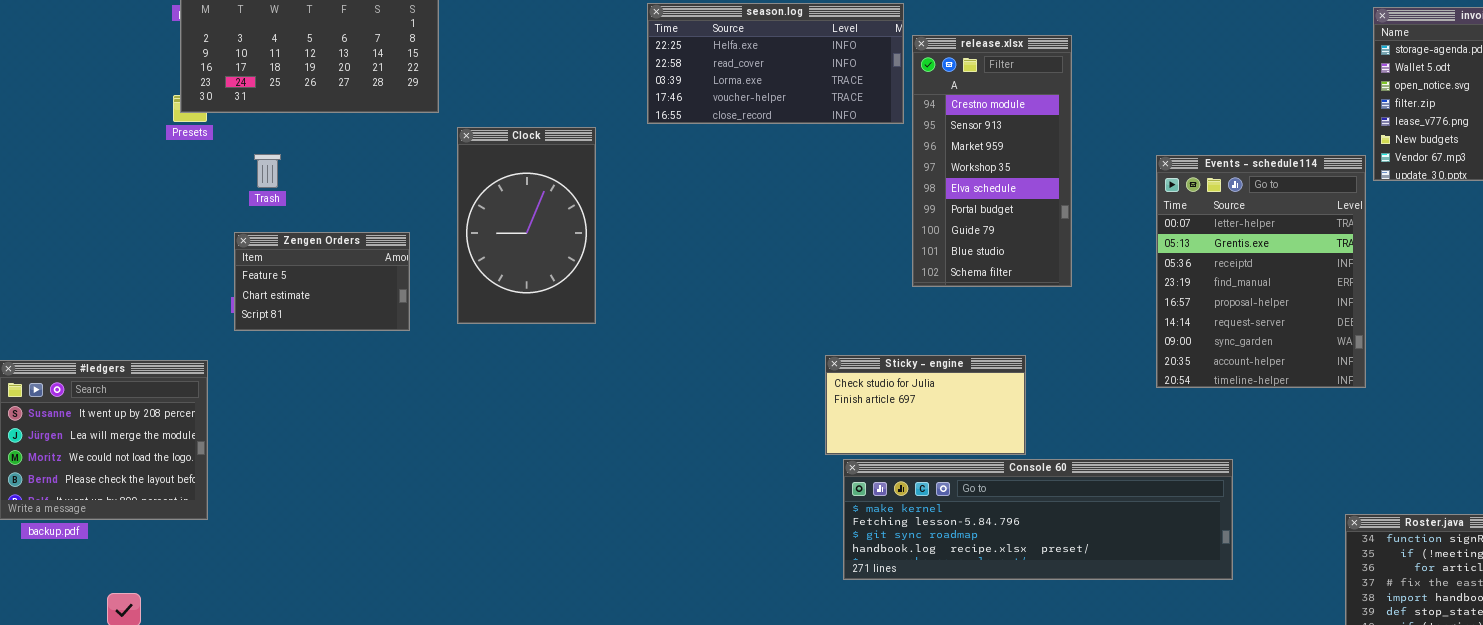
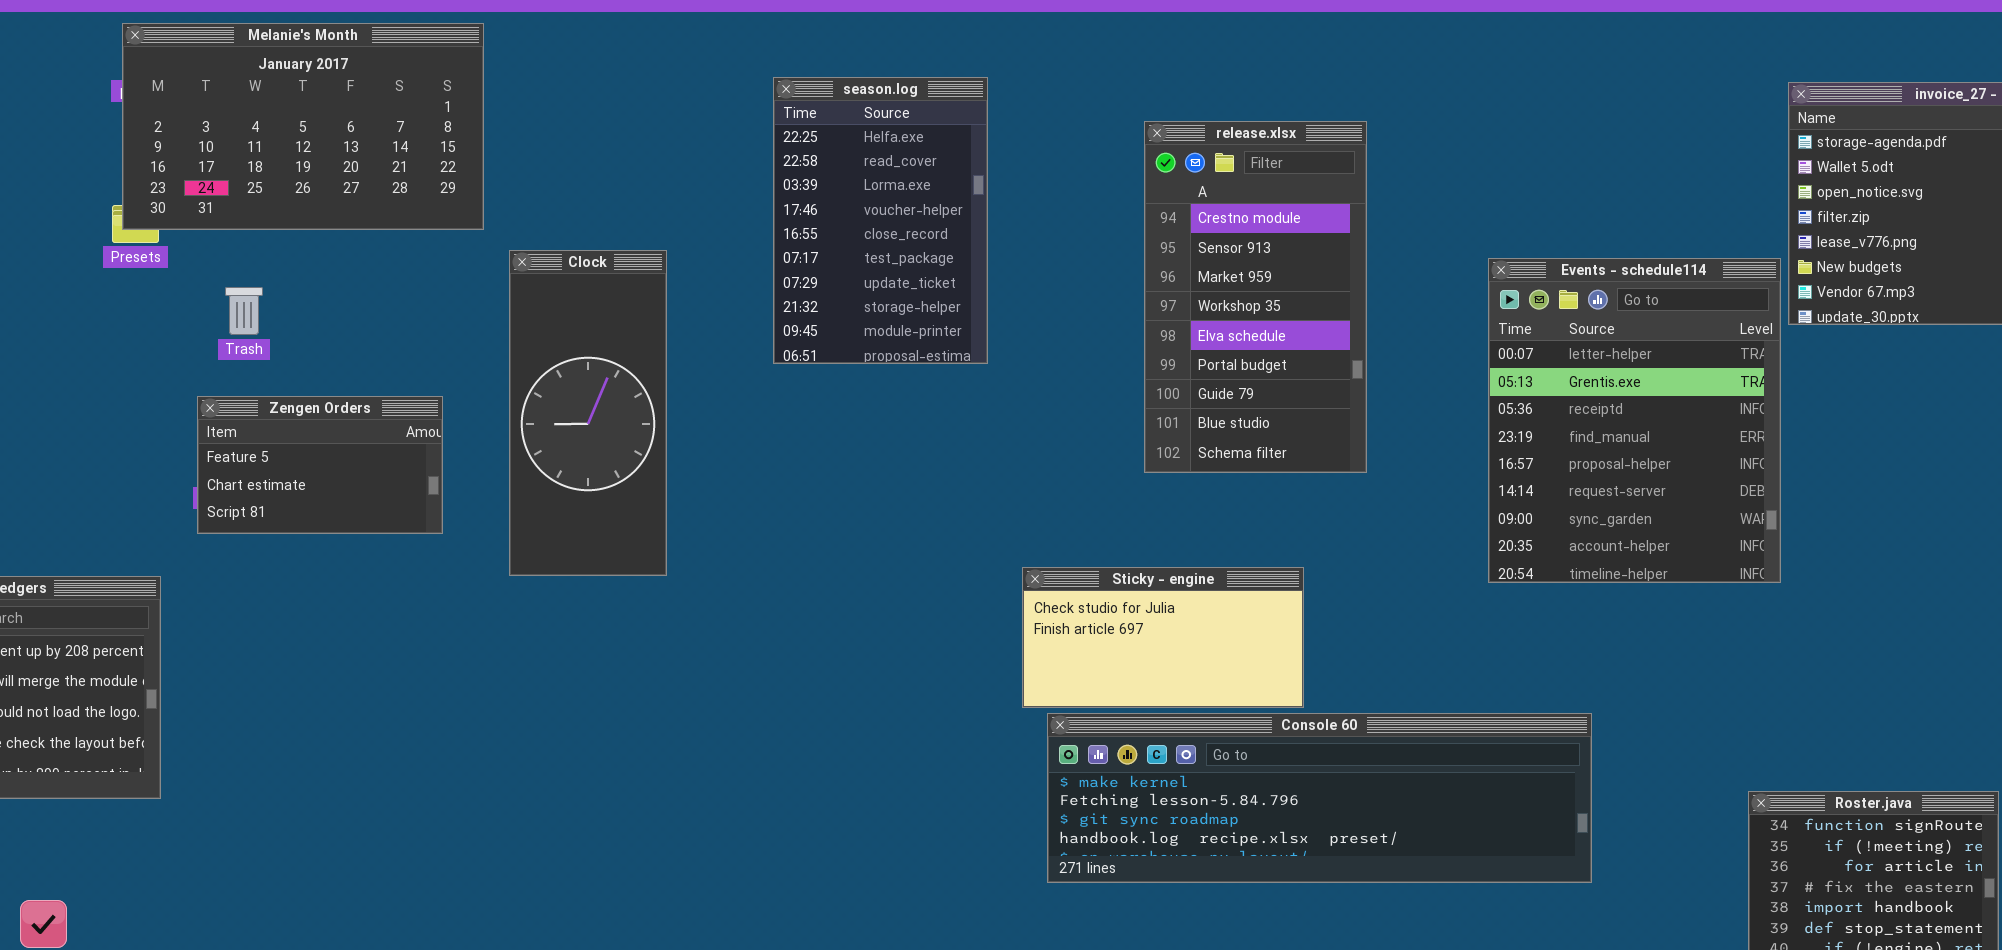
season.log: [647,3,904,124] -> [773,77,988,364], resized
Clock: [457,127,596,324] -> [509,250,667,576], resized
Events - schedule114: [1156,155,1366,388] -> [1488,258,1781,583], moved

